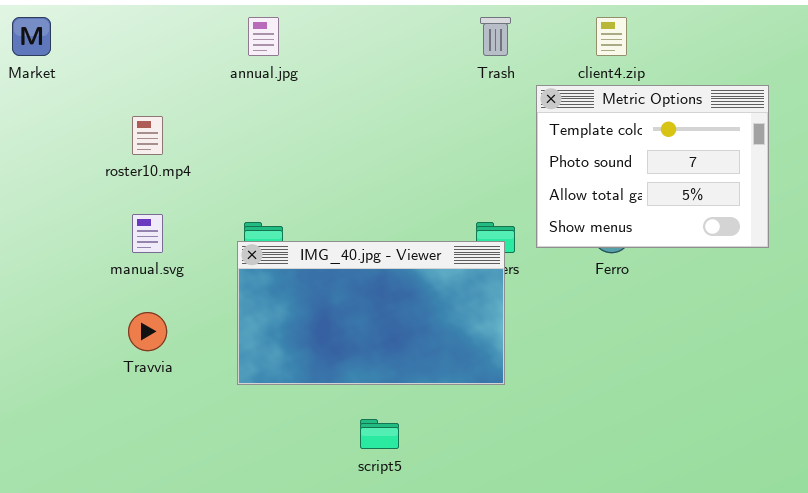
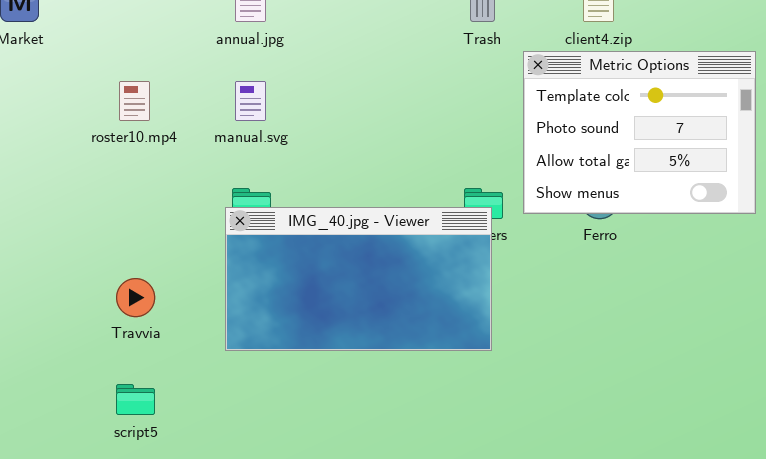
manual.svg: [132,214,163,253] -> [235,81,266,121], moved
script5: [360,419,399,449] -> [116,384,155,415], moved

